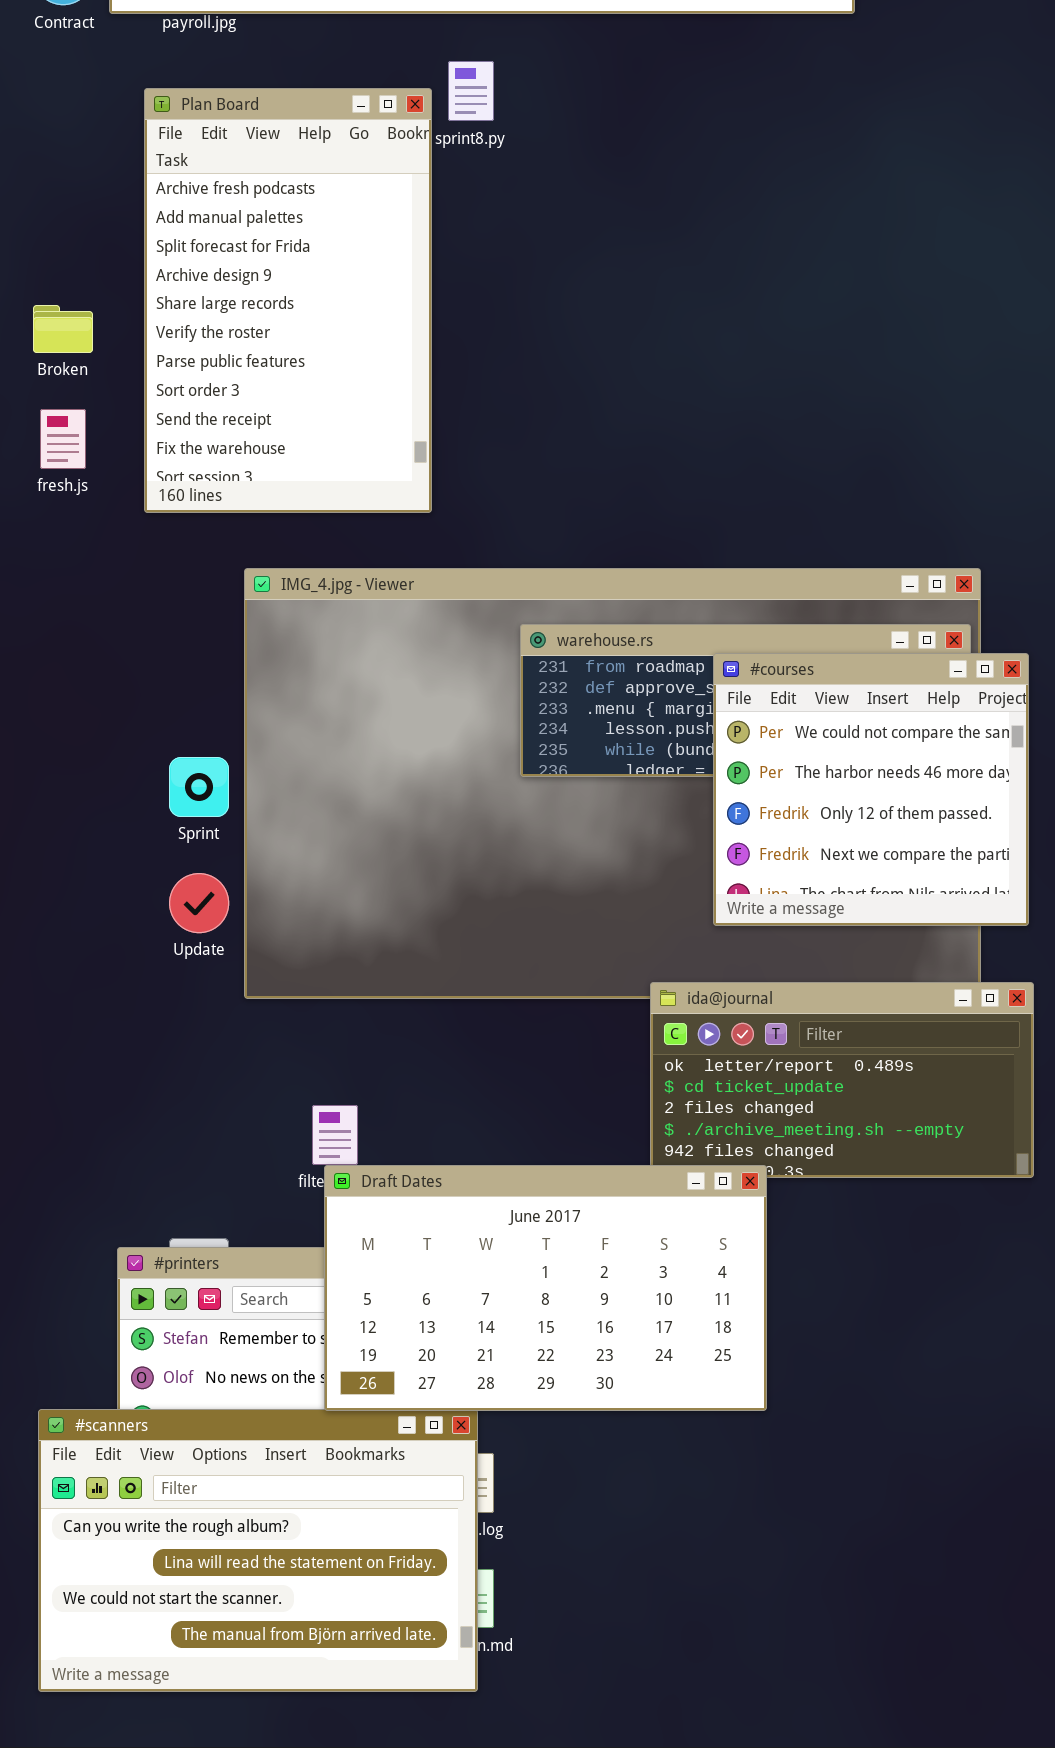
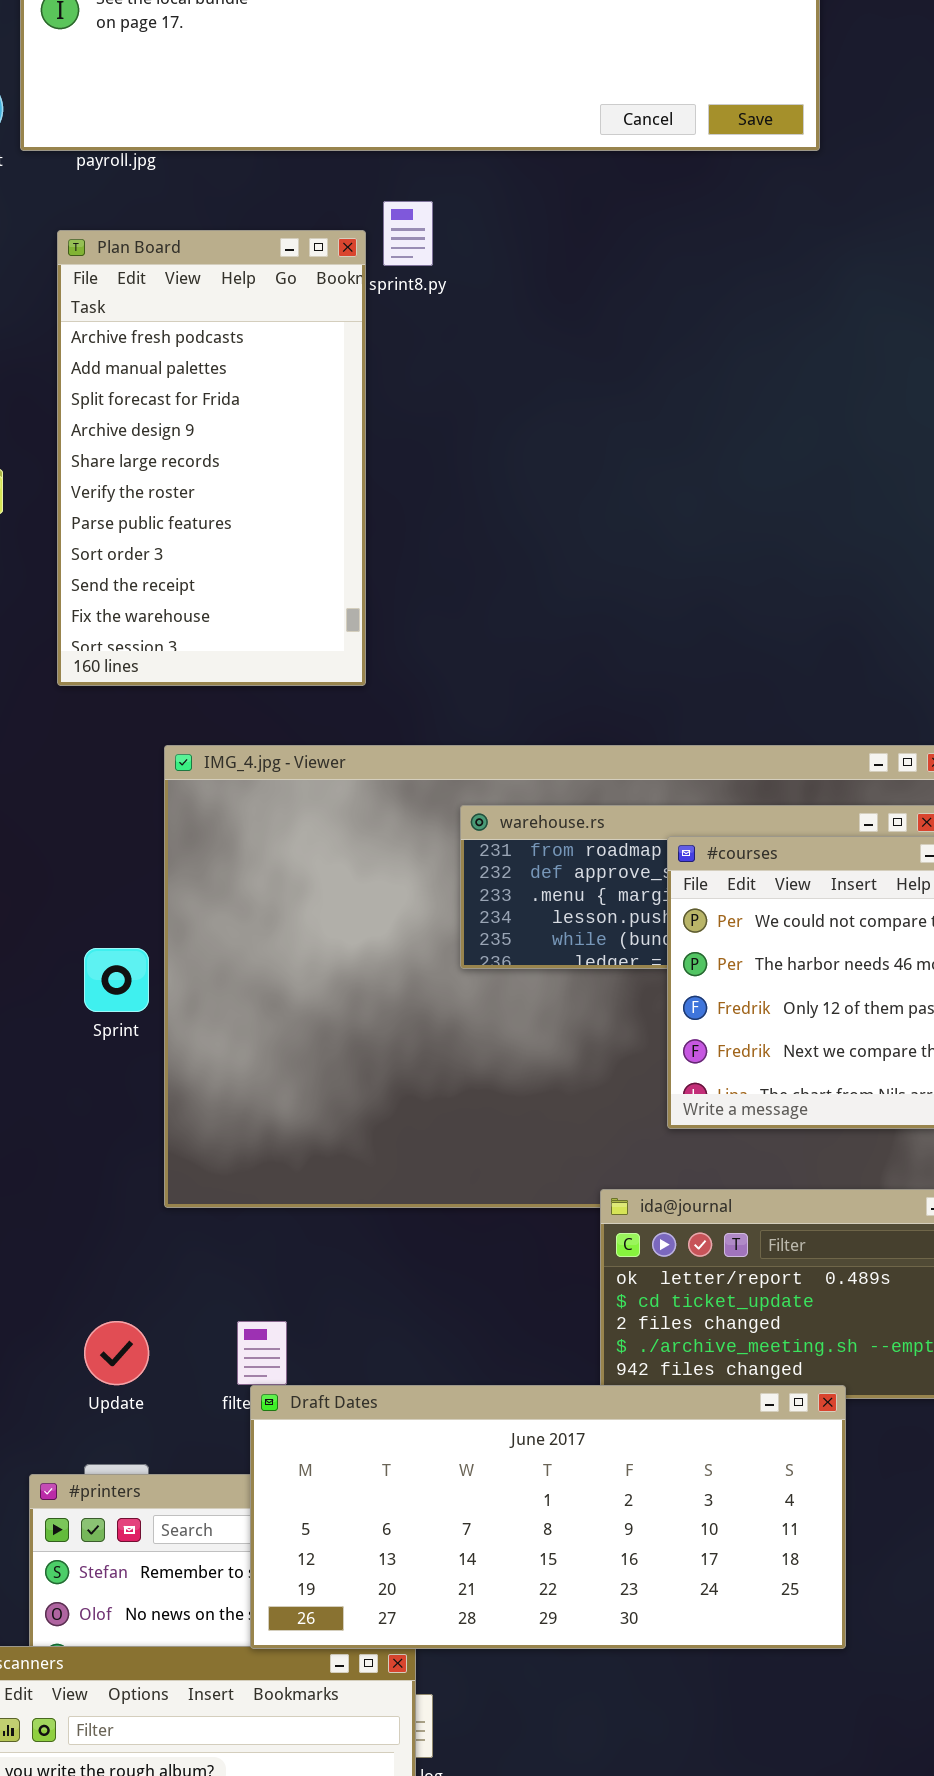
Update: [169,873,229,933] -> [84,1321,149,1385], moved
Draft Dates: [324,1165,767,1411] -> [250,1385,846,1649], resized

